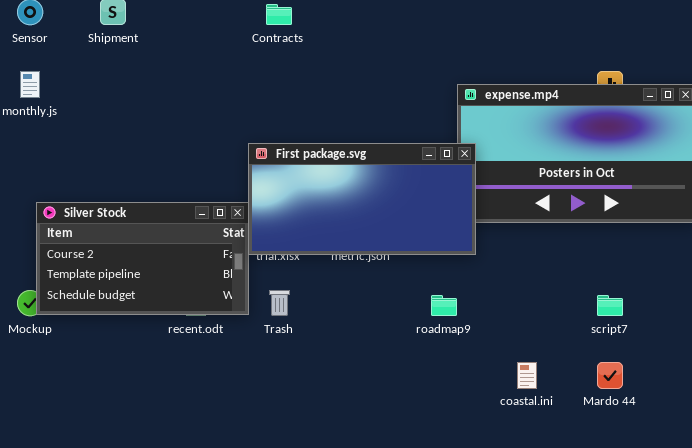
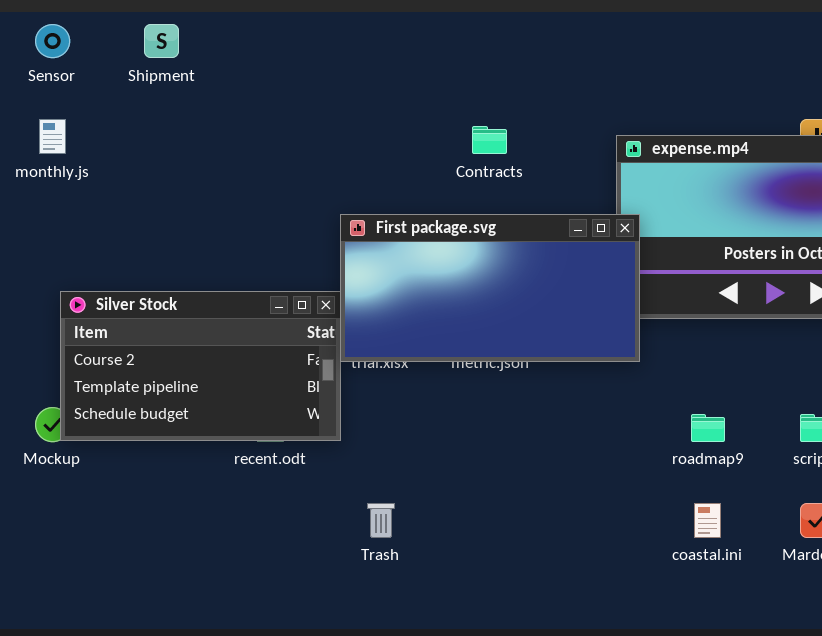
Contracts: [266,4,292,25] -> [472,126,507,154], moved
Trash: [269,290,290,316] -> [367,503,395,538], moved
roadmap9: [431,295,457,316] -> [691,414,725,442], moved

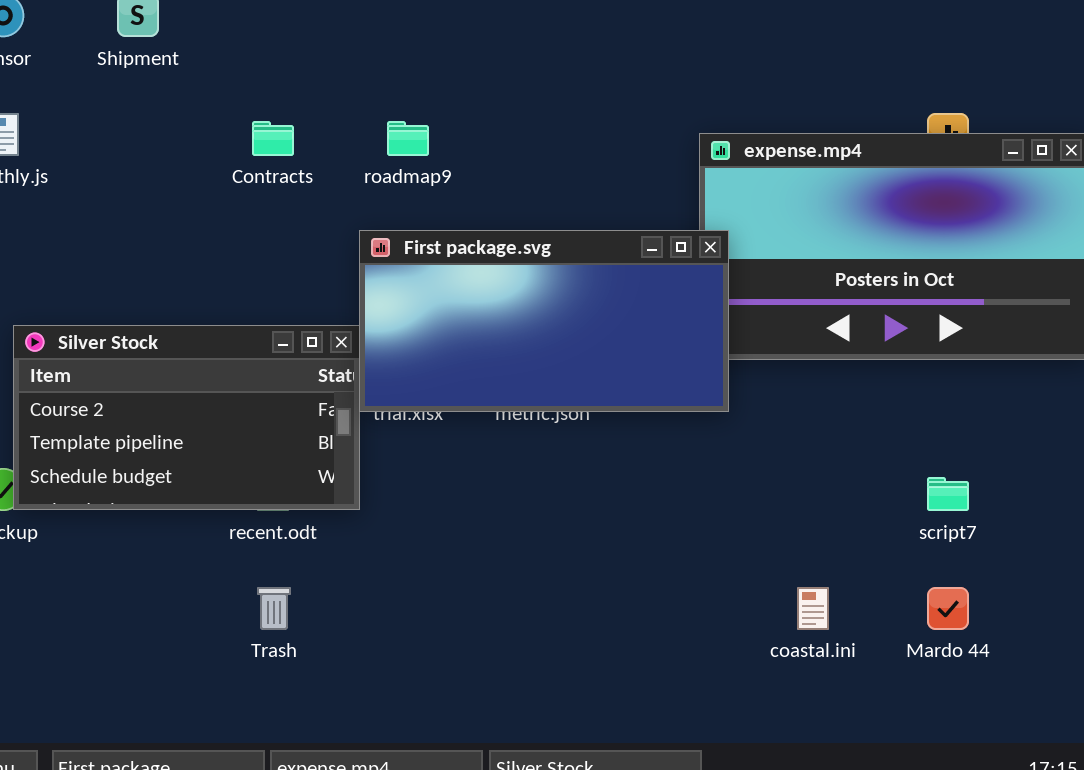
Contracts: [472,126,507,154] -> [252,121,294,156], moved
roadmap9: [691,414,725,442] -> [387,121,429,156], moved
Trash: [367,503,395,538] -> [257,587,291,630], moved

